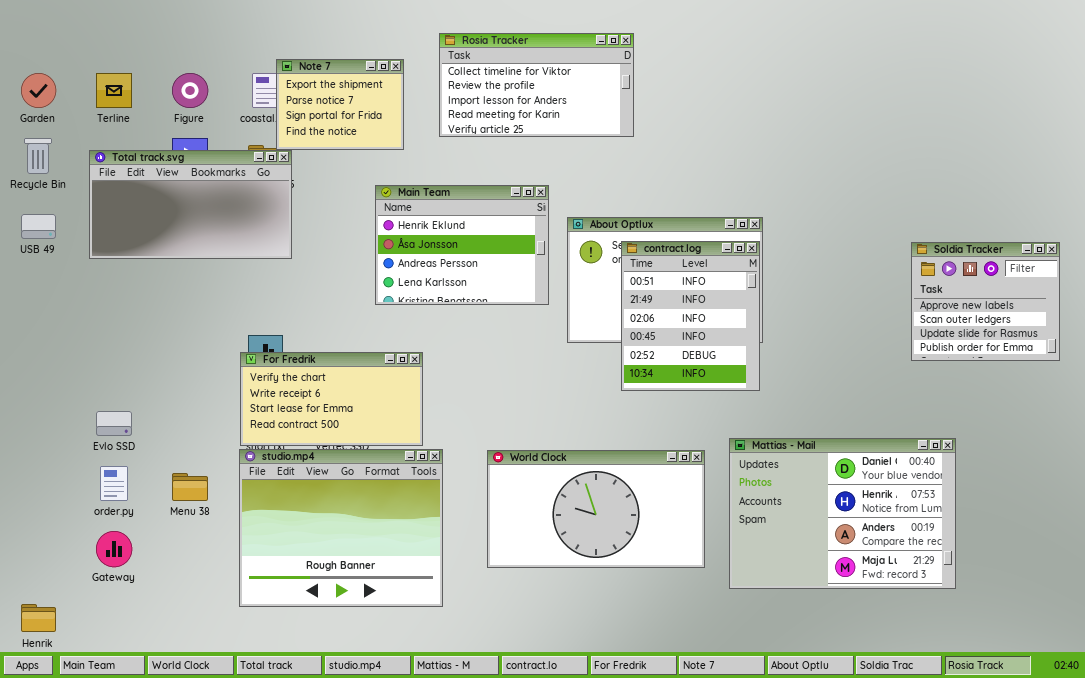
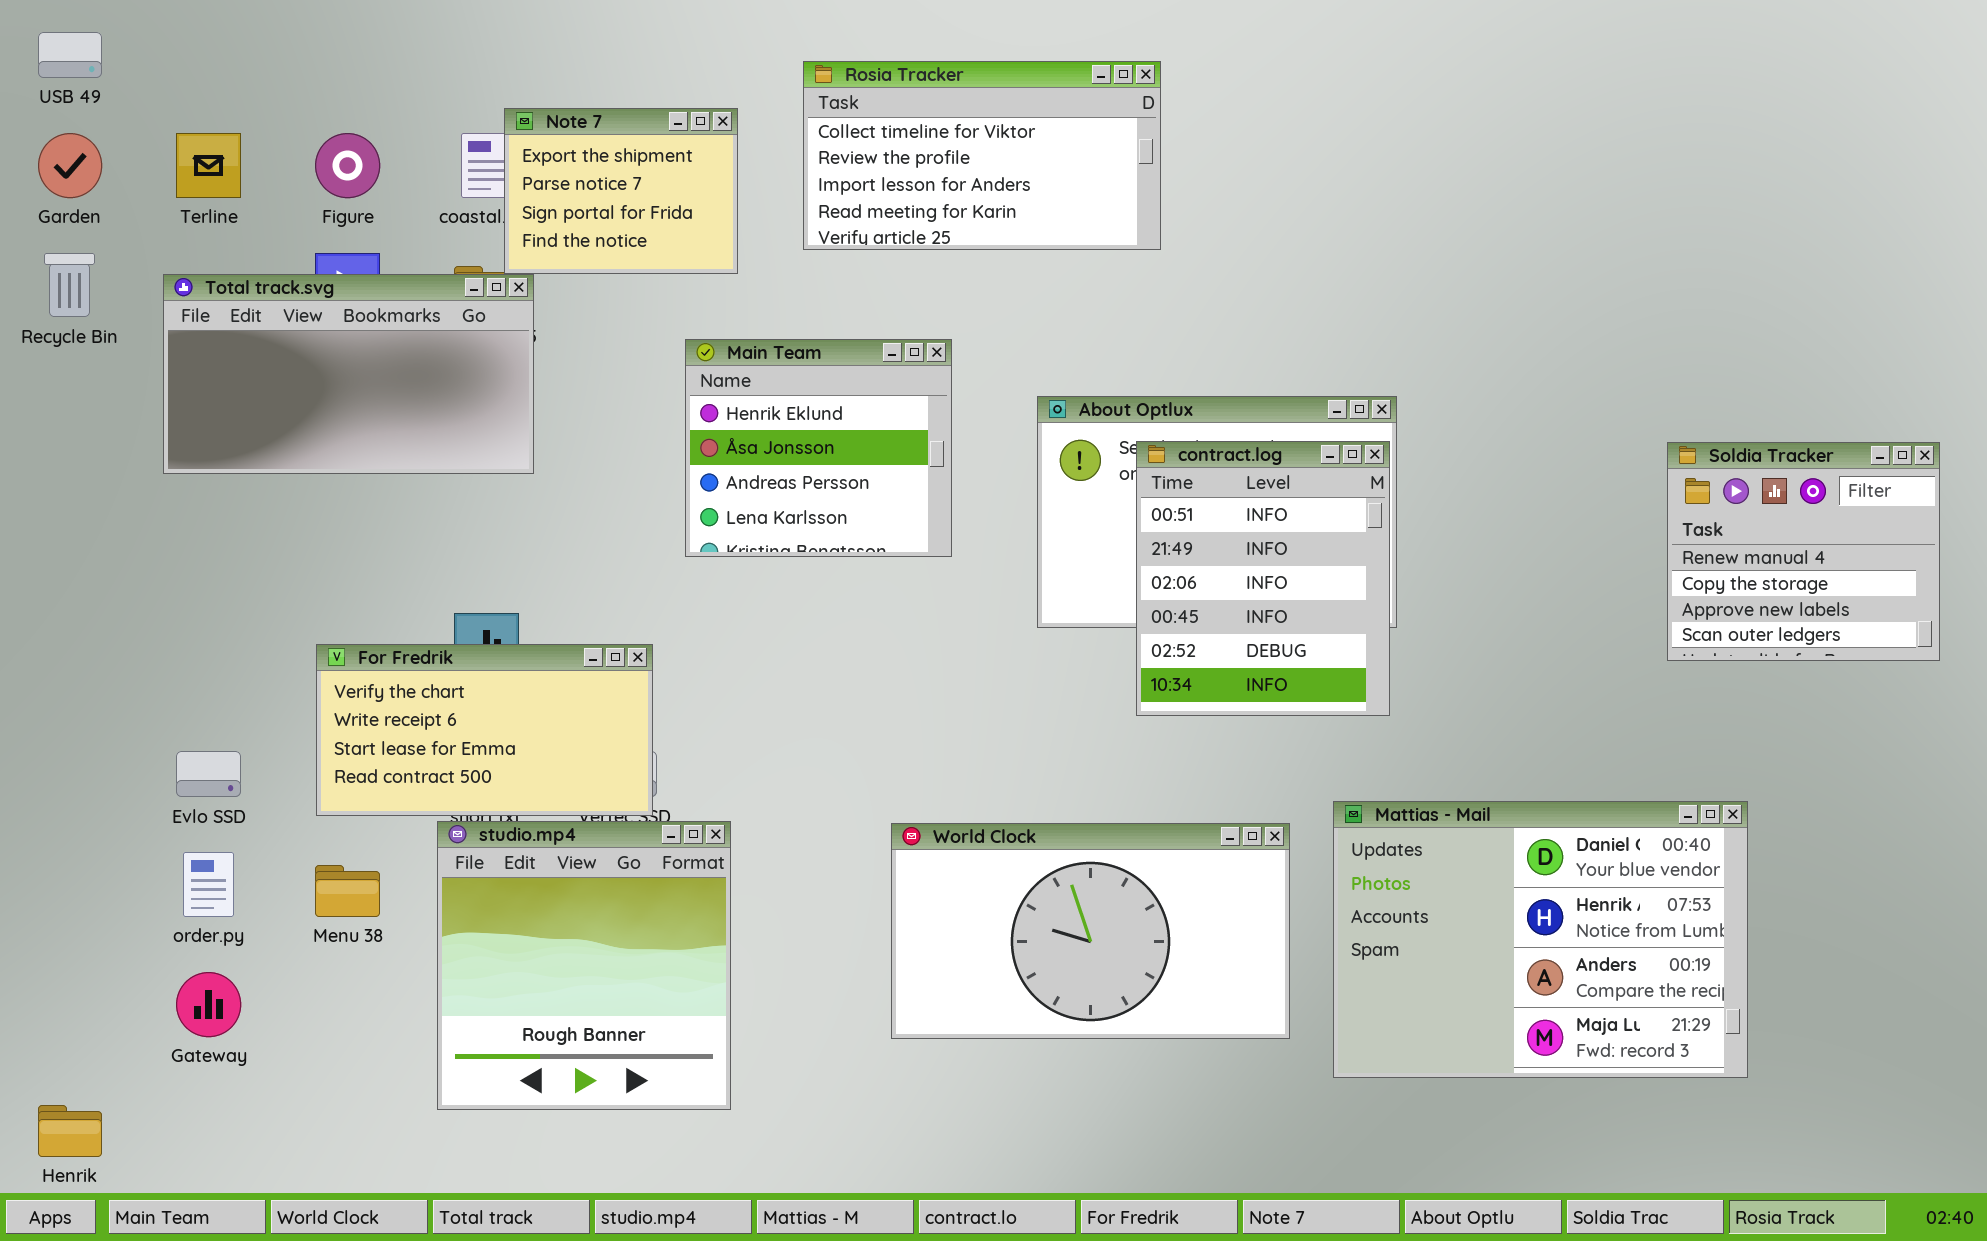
Main Team: [375,185,549,305] -> [685,339,952,557], resized
USB 49: [21,214,56,239] -> [38,32,102,78], moved
Soldia Tracker: [911,242,1060,361] -> [1667,442,1940,661], scrolled up 2 rows
For Fredrik: [240,352,423,446] -> [316,644,653,816], moved
studio.mp4: [239,449,443,607] -> [437,821,731,1110], resized

